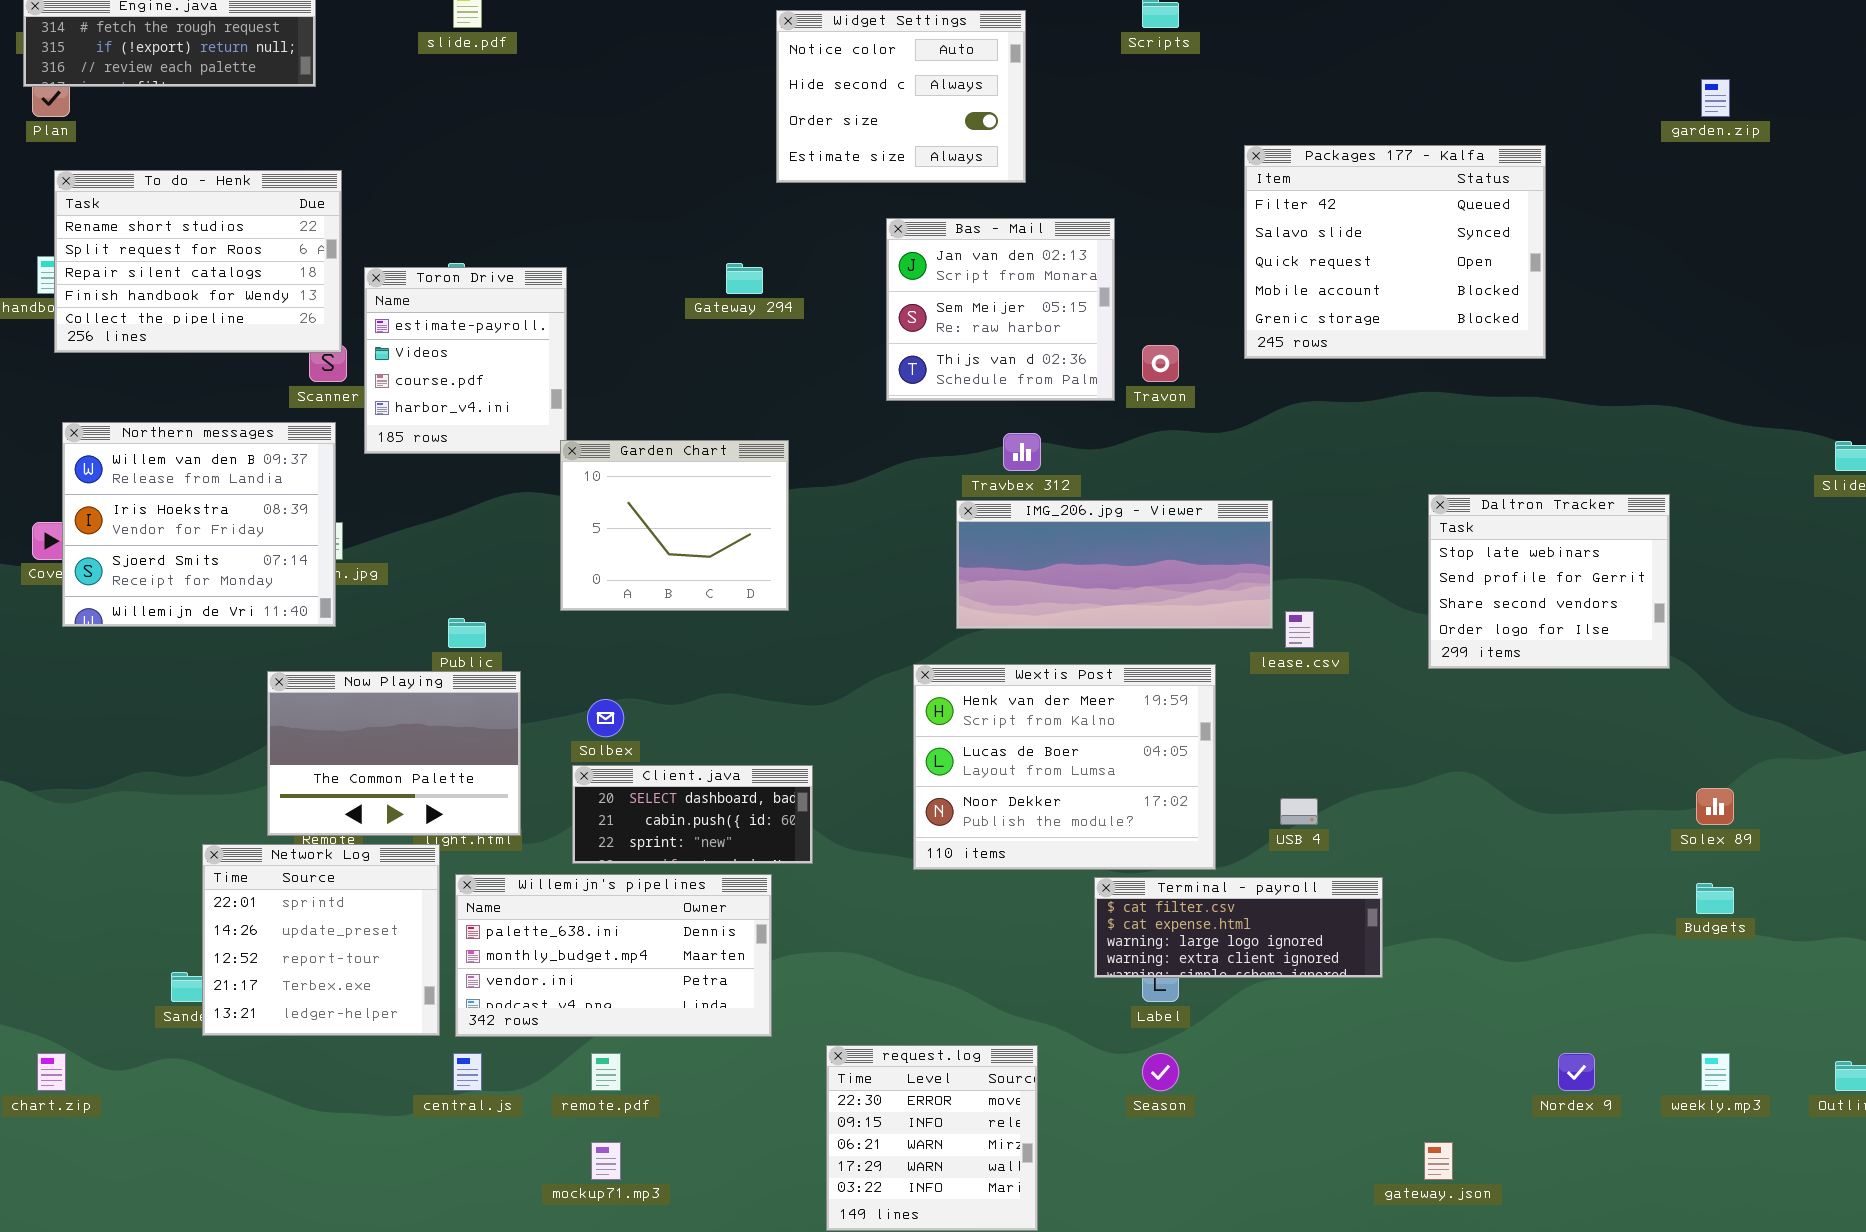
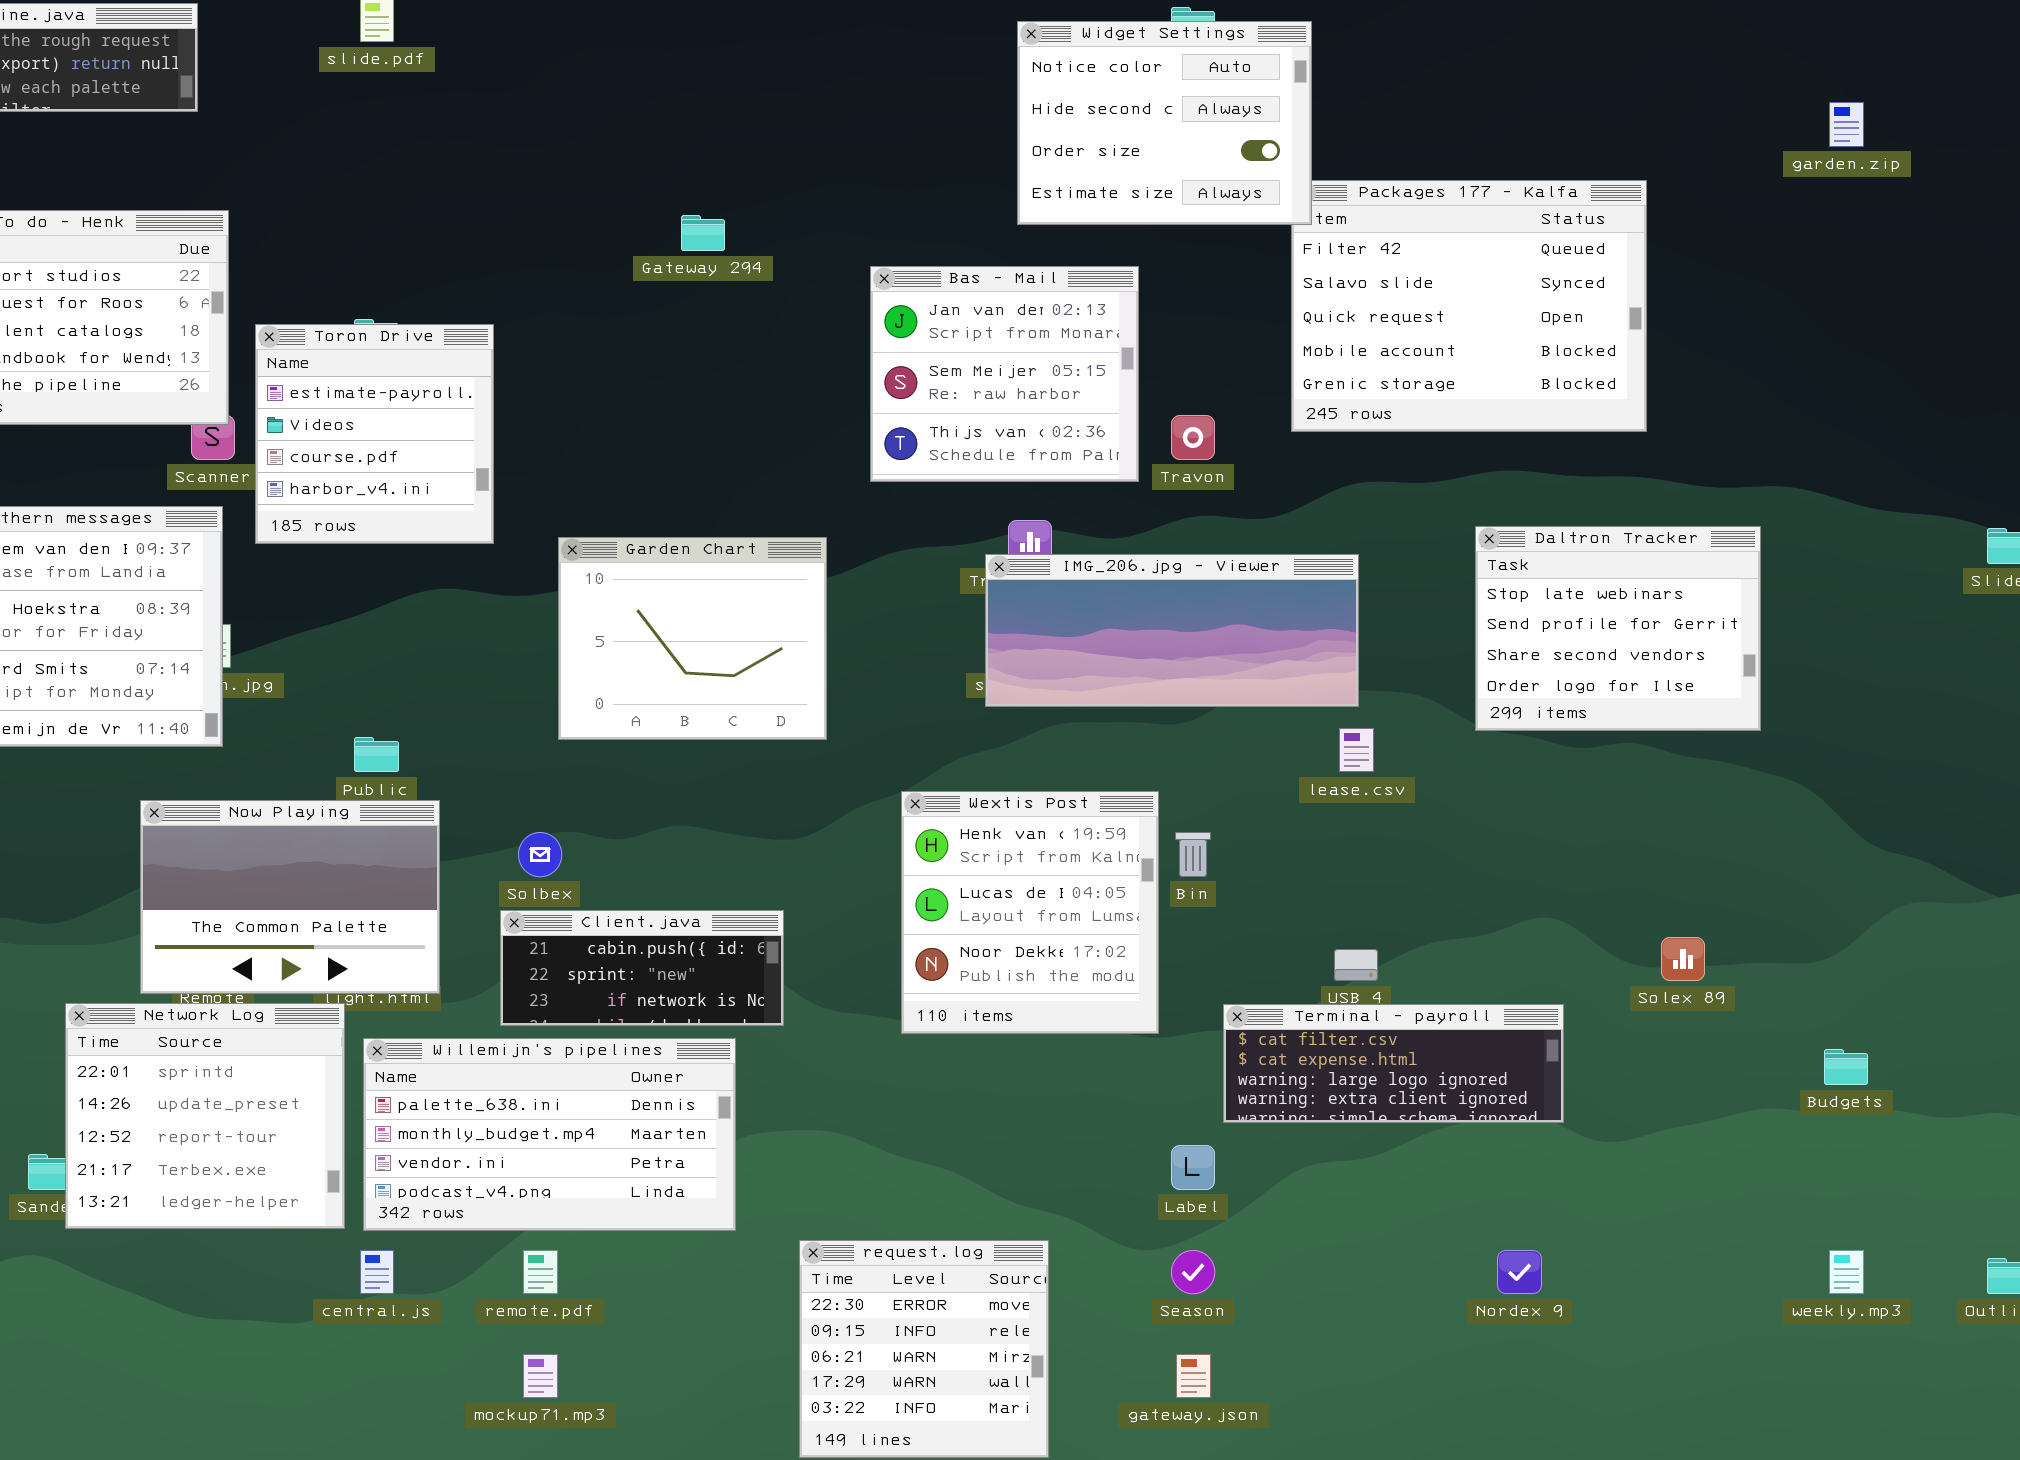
Widget Settings: [776,10,1026,183] -> [1017,21,1312,225], moved
Gateway 294: [726,263,763,294] -> [681,215,725,251], moved
Garden Chart: [560,440,789,611] -> [558,537,827,740], moved
Daltron Tracker: [1428,494,1670,669] -> [1475,526,1761,731], moved
IMG_206.jpg - Viewer: [956,500,1273,629] -> [985,554,1359,707], moved
Wextis Post: [913,664,1216,870] -> [901,791,1159,1034], resized
Client.java: [572,765,813,864] -> [500,910,784,1026], scrolled down 1 row
Solex 89: [1696,788,1734,825] -> [1661,937,1705,981], moved
Terminal - payroll: [1094,877,1383,978] -> [1223,1004,1564,1123], moved
Nordex 9: [1558,1053,1595,1091] -> [1497,1250,1542,1294], moved
gateway.json: [1424,1142,1453,1180] -> [1176,1354,1211,1398], moved

